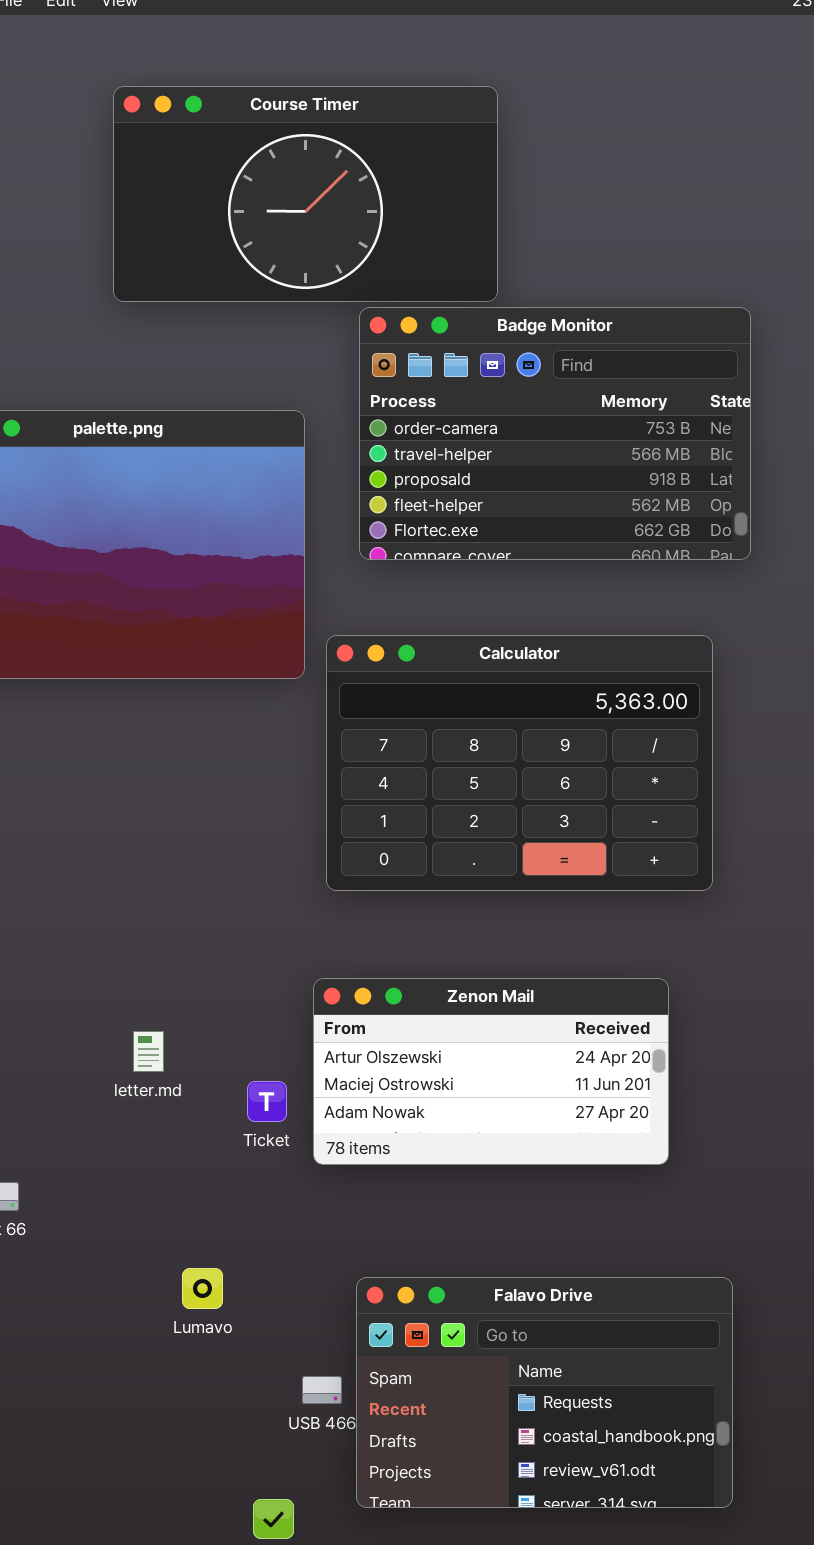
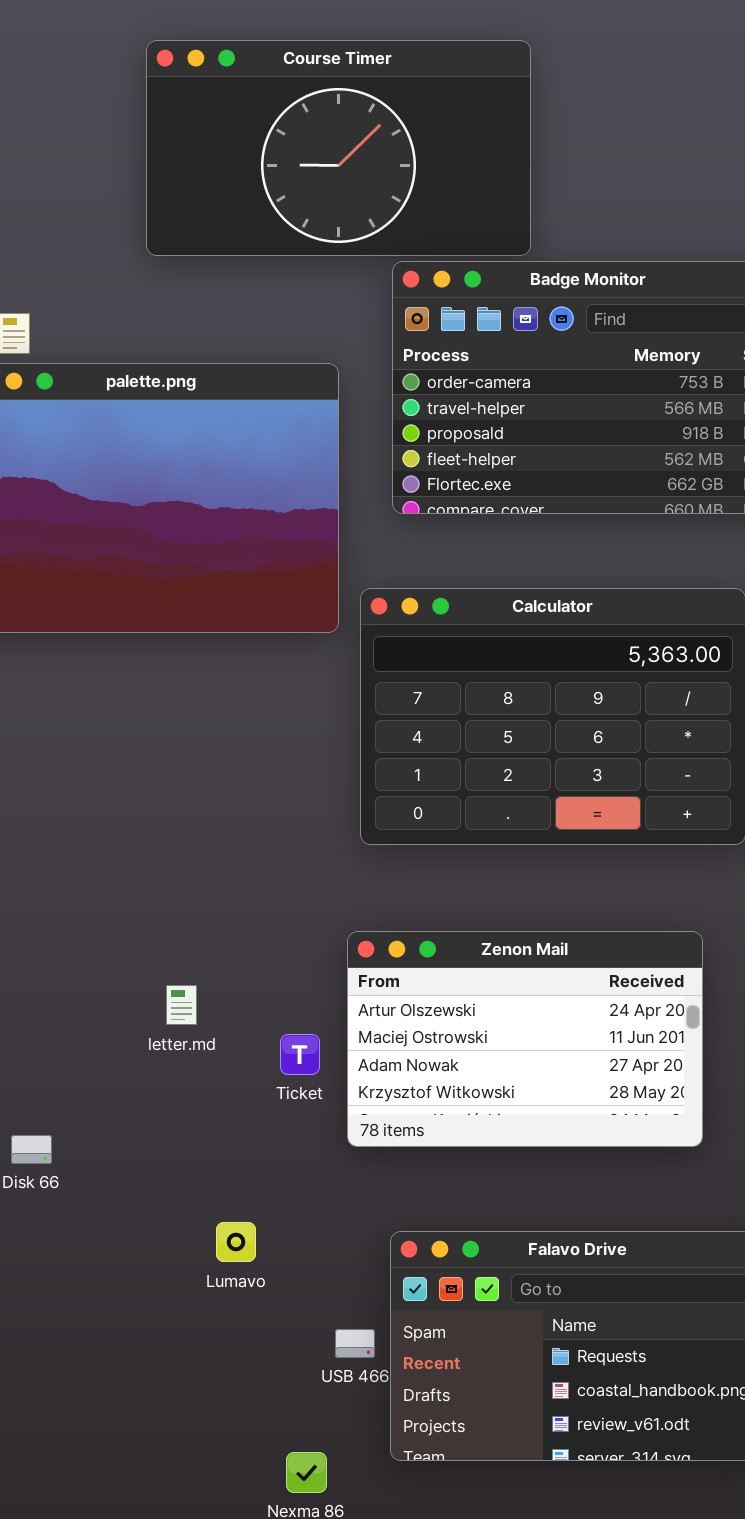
Zenon Mail: [313,978,669,1165] -> [347,931,703,1147], resized

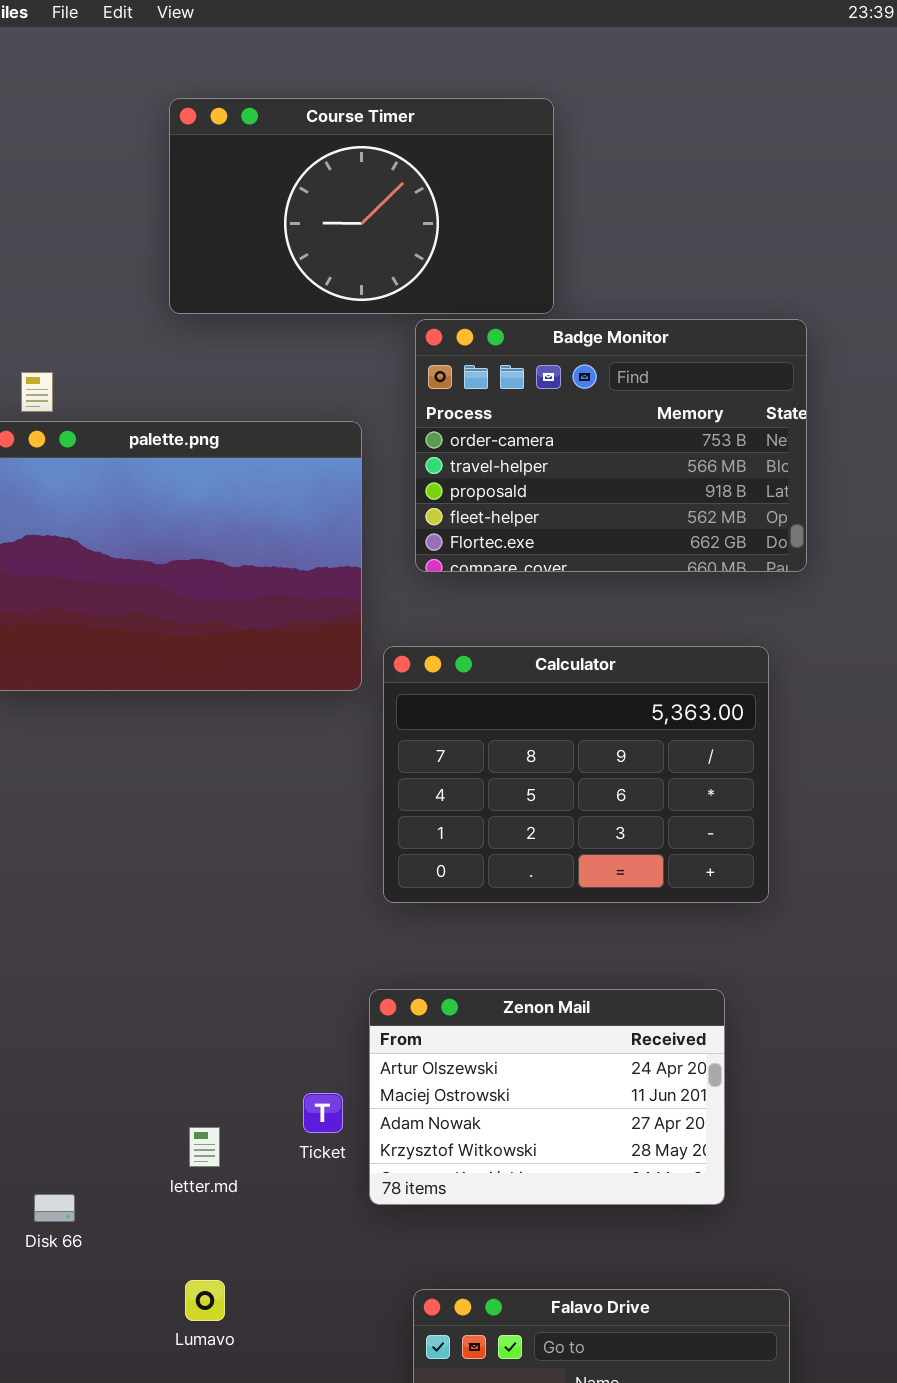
letter.md: [166,985,197,1025] -> [189,1127,220,1167], moved
Lumavo: [216,1222,256,1262] -> [185,1280,225,1321], moved

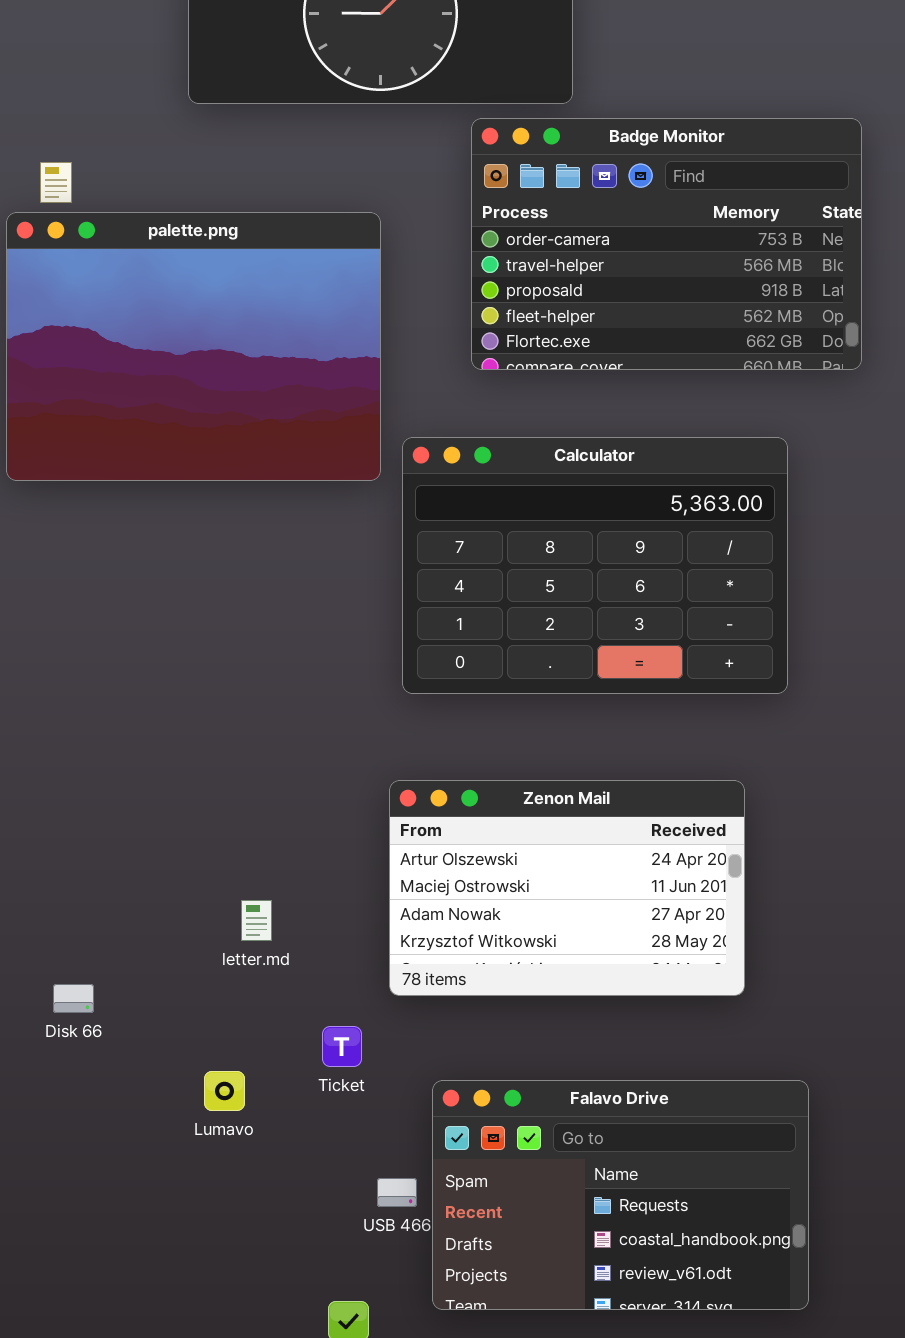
Badge Monitor: [415,319,807,572] -> [471,118,862,370], moved
Ticket: [303,1093,343,1133] -> [322,1026,362,1067], moved
letter.md: [189,1127,220,1167] -> [241,900,272,941], moved

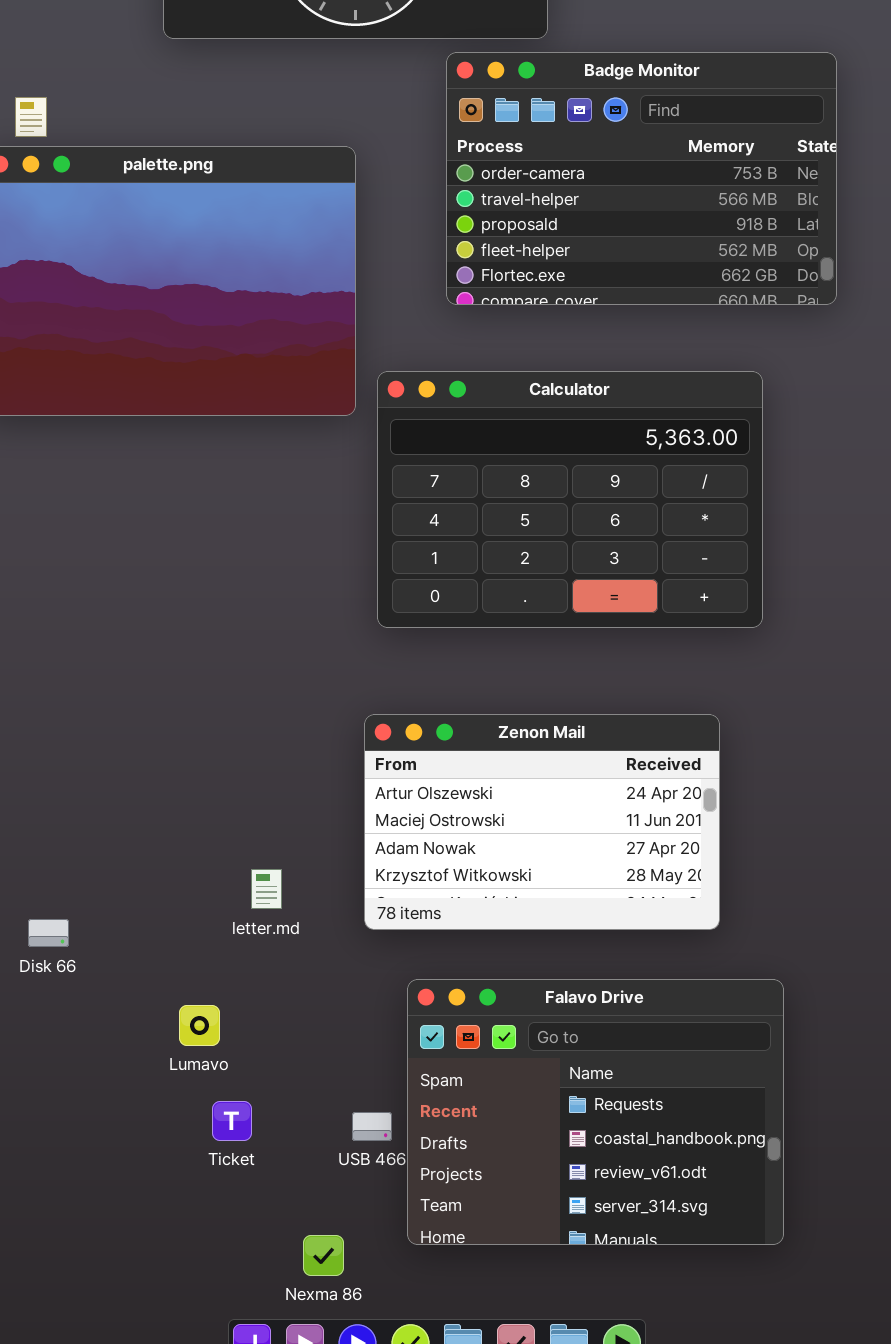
letter.md: [241,900,272,941] -> [251,869,282,909], moved
Ticket: [322,1026,362,1067] -> [212,1101,252,1141], moved
Falavo Drive: [432,1080,809,1310] -> [407,979,784,1245], resized

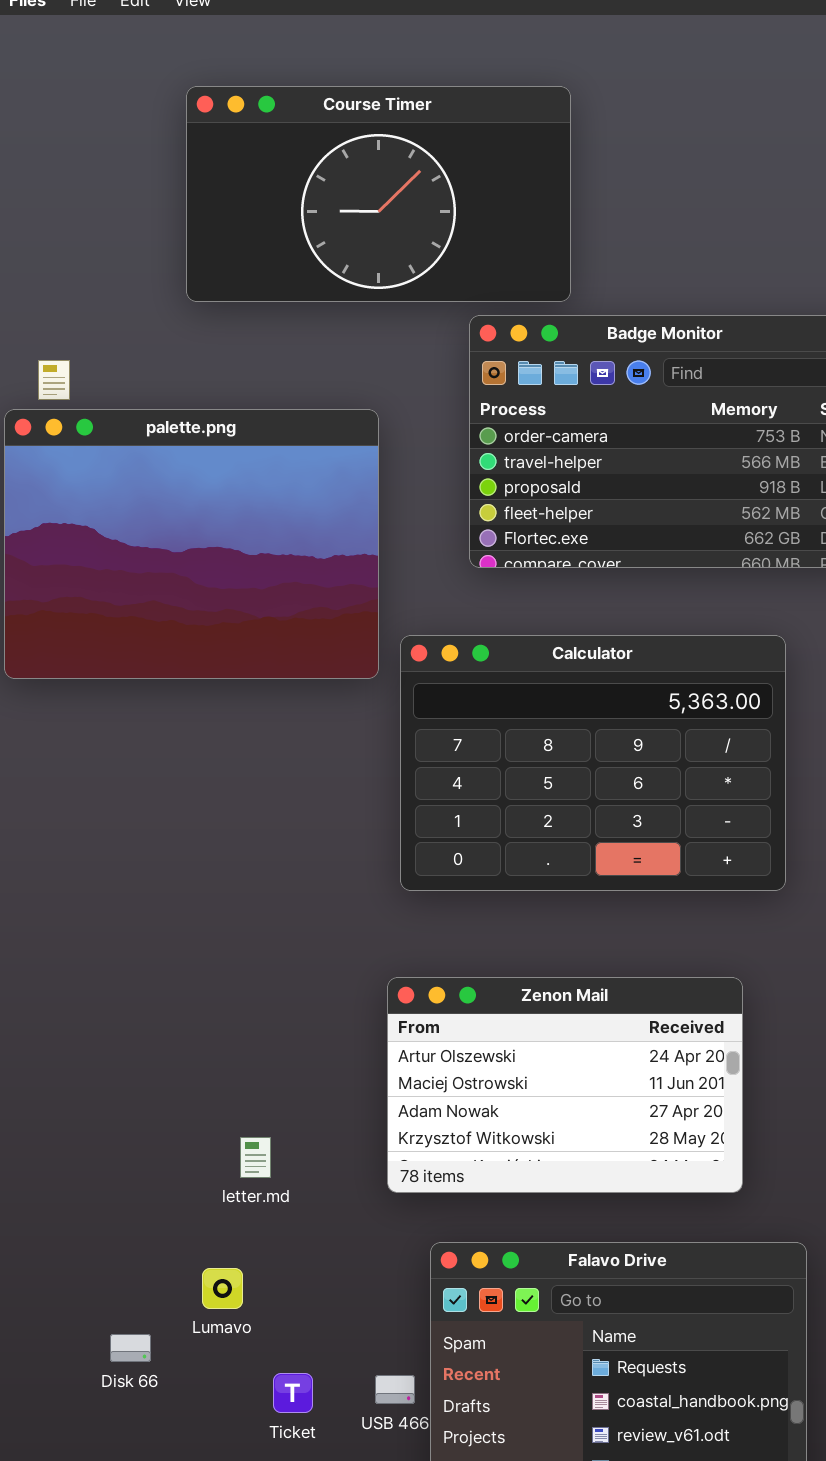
letter.md: [251,869,282,909] -> [240,1137,271,1178], moved
Disk 66: [28,919,69,947] -> [110,1334,151,1362], moved
Ticket: [212,1101,252,1141] -> [273,1373,313,1413], moved

